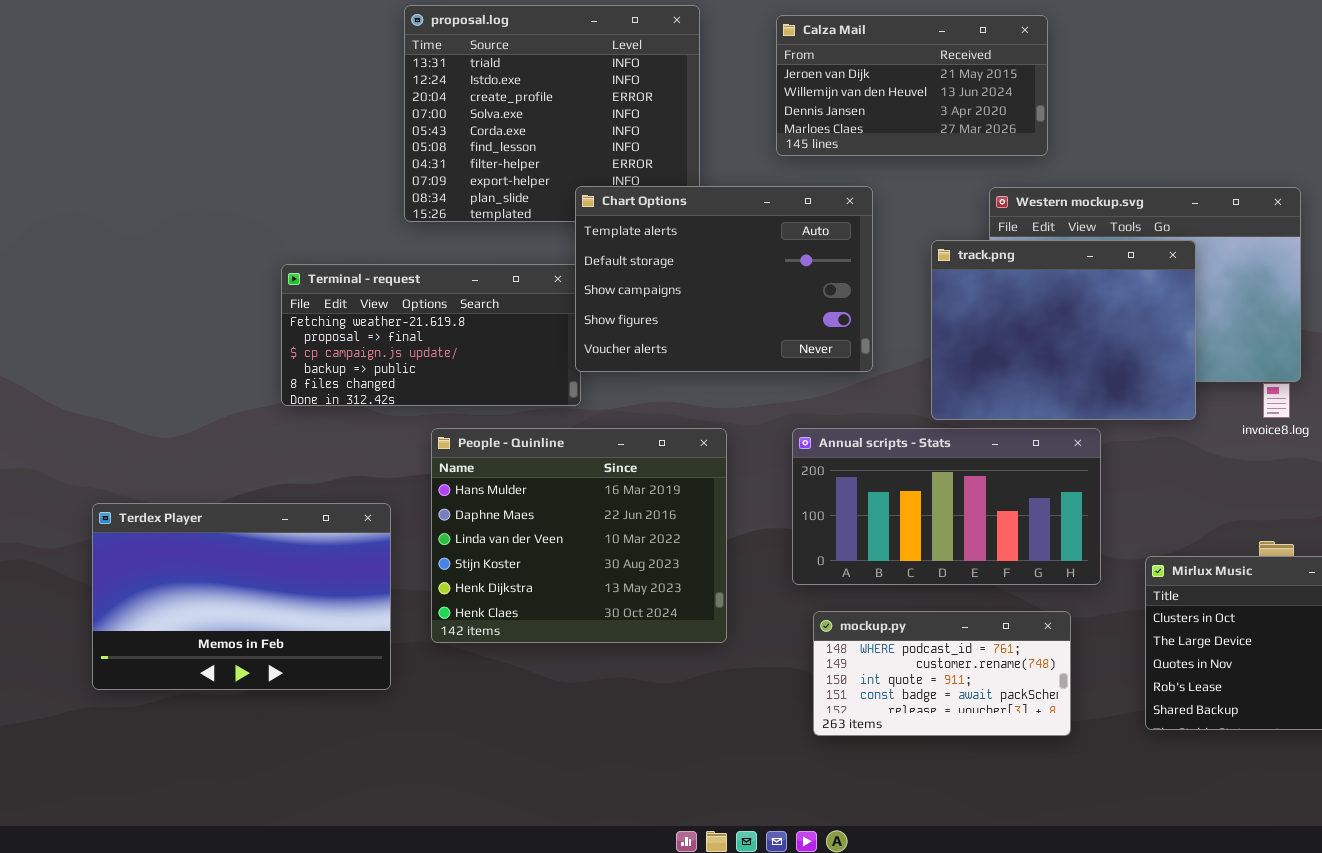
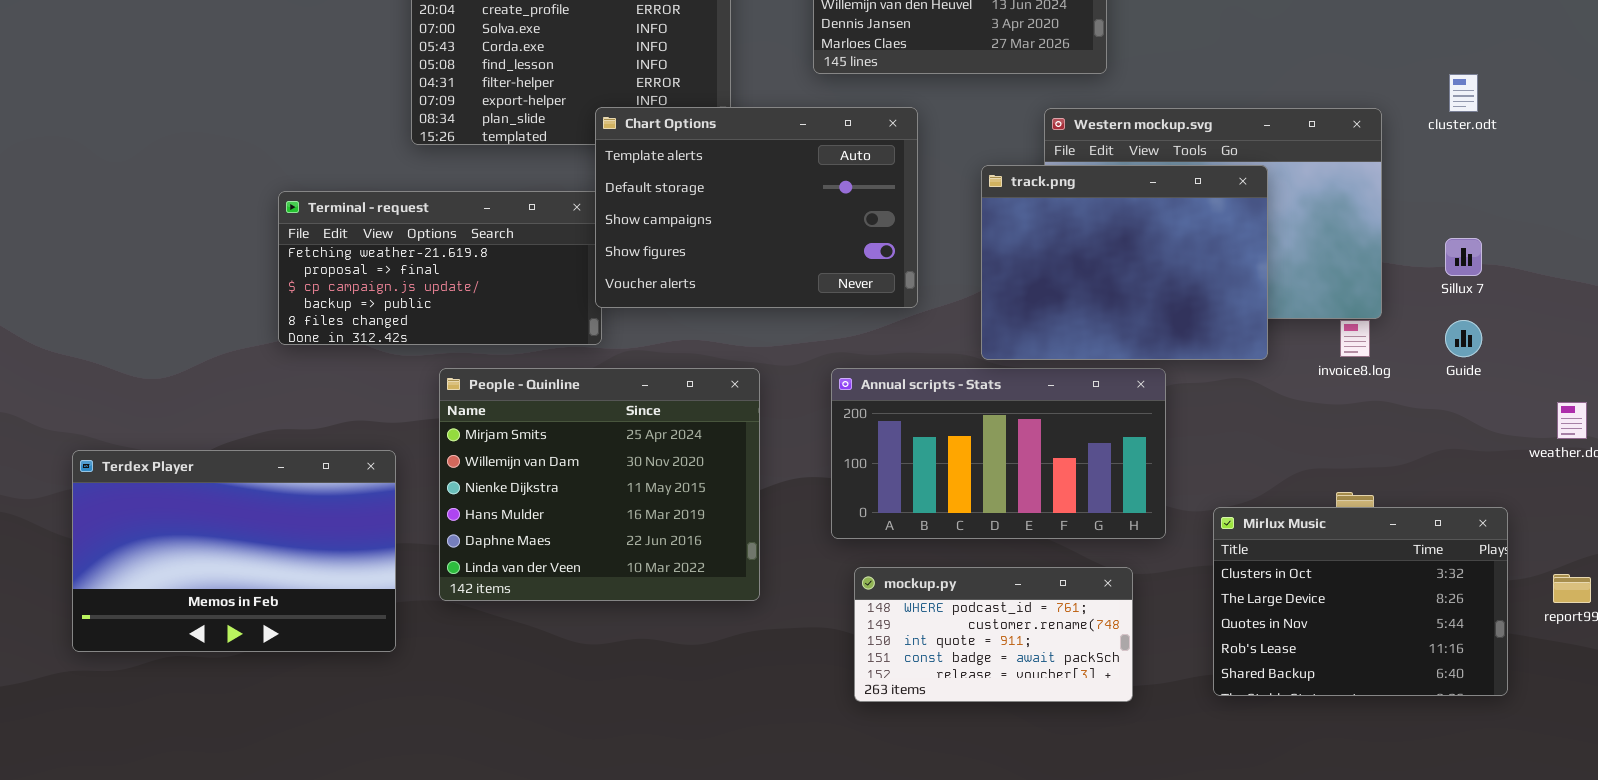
People - Quinline: [431,428,727,643] -> [439,368,760,601], scrolled up 3 rows

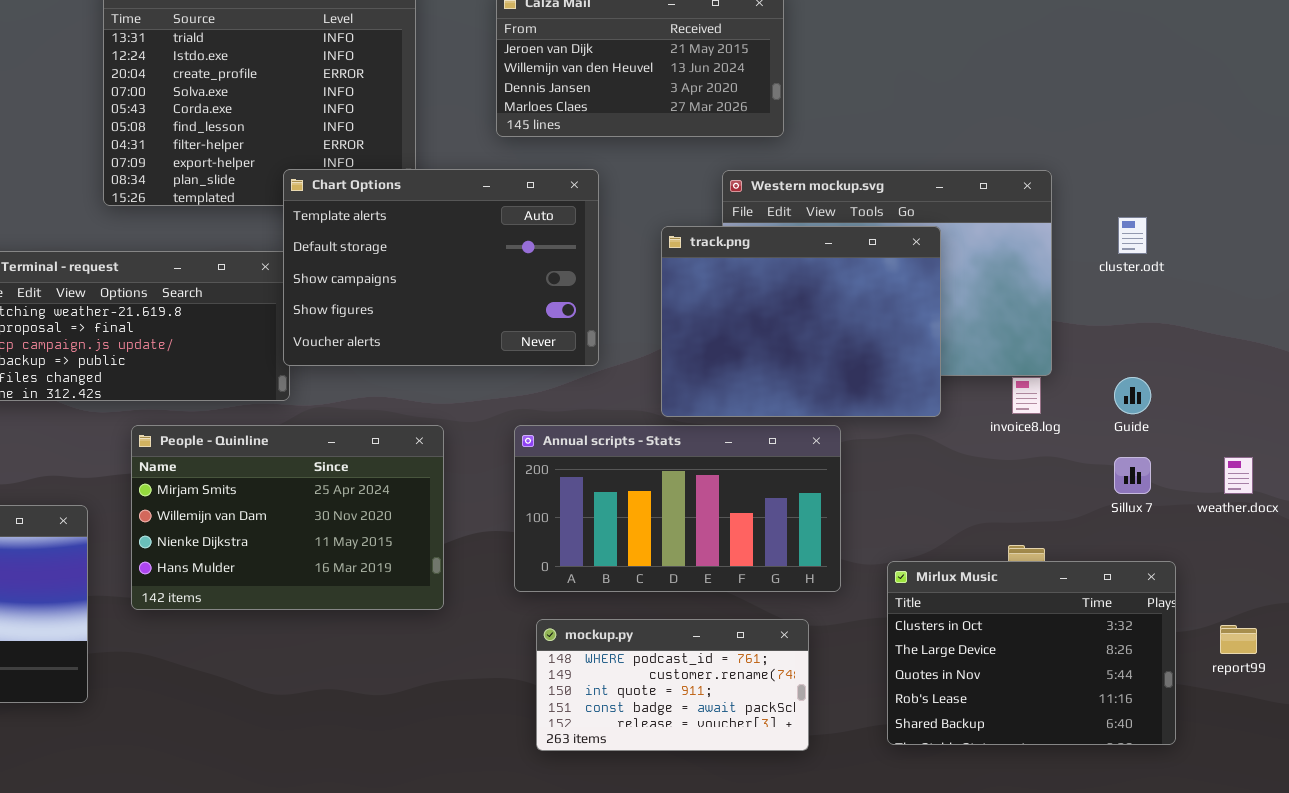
cluster.odt: [1449,74,1478,112] -> [1118,217,1147,254], moved
Sillux 7: [1445,238,1482,276] -> [1114,457,1151,494], moved
People - Quinline: [439,368,760,601] -> [131,425,444,610], resized

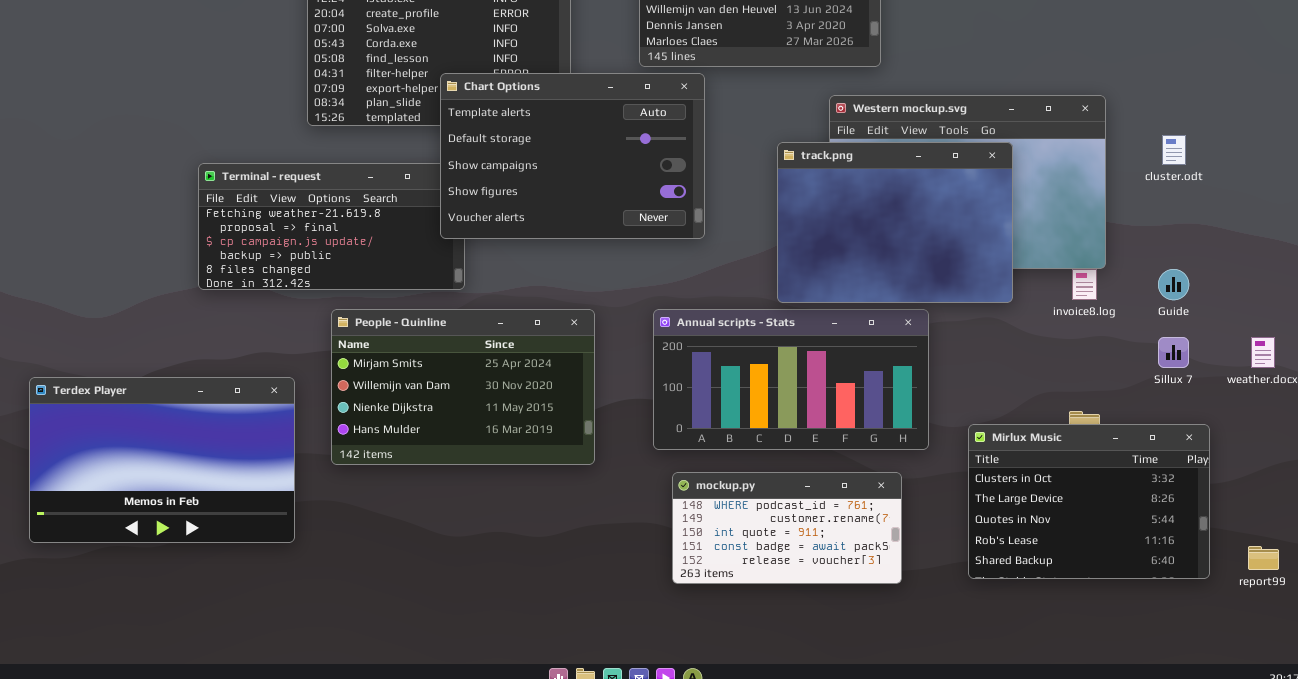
Chart Options: [283,169,599,366] -> [440,73,705,239], moved
report99: [1220,625,1257,654] -> [1248,546,1279,570], moved

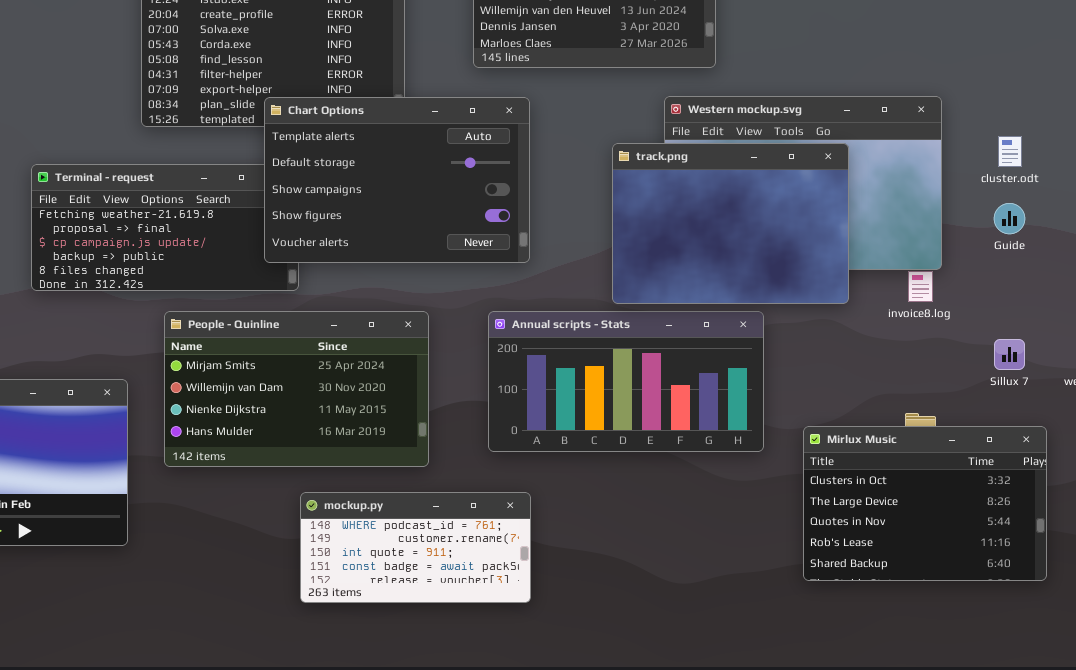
Chart Options: [440,73,705,239] -> [264,97,530,263], moved
Guide: [1158,269,1189,300] -> [994,203,1025,234], moved
mockup.py: [672,472,902,584] -> [300,492,531,603], moved

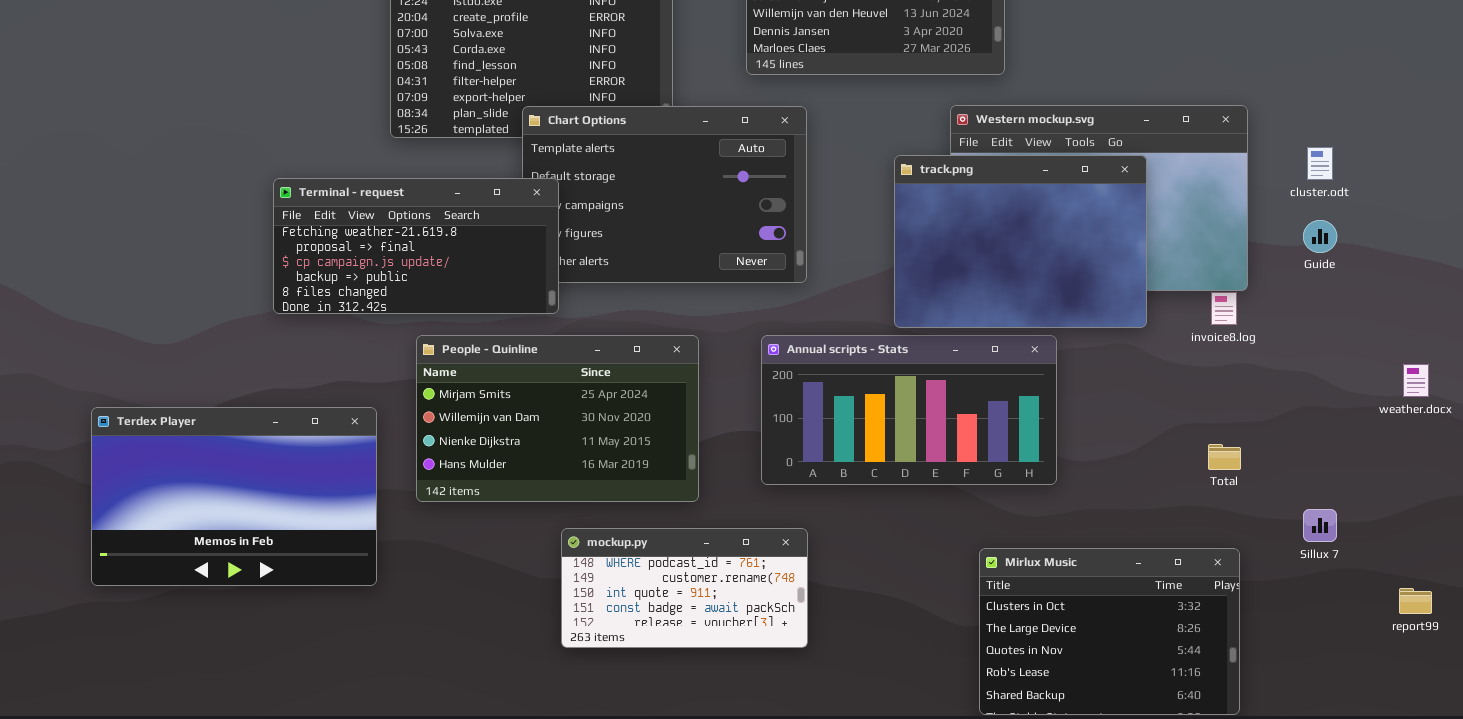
Terminal - request: [31,164,299,291] -> [273,178,559,314], raised
Sillux 7: [994,339,1025,370] -> [1303,509,1337,542], moved
Mirlux Music: [803,426,1047,581] -> [979,548,1240,715], moved

